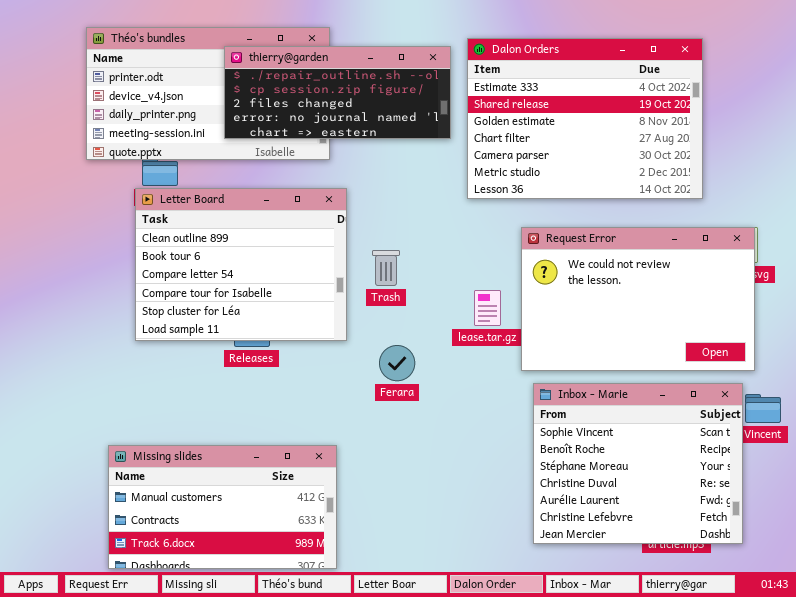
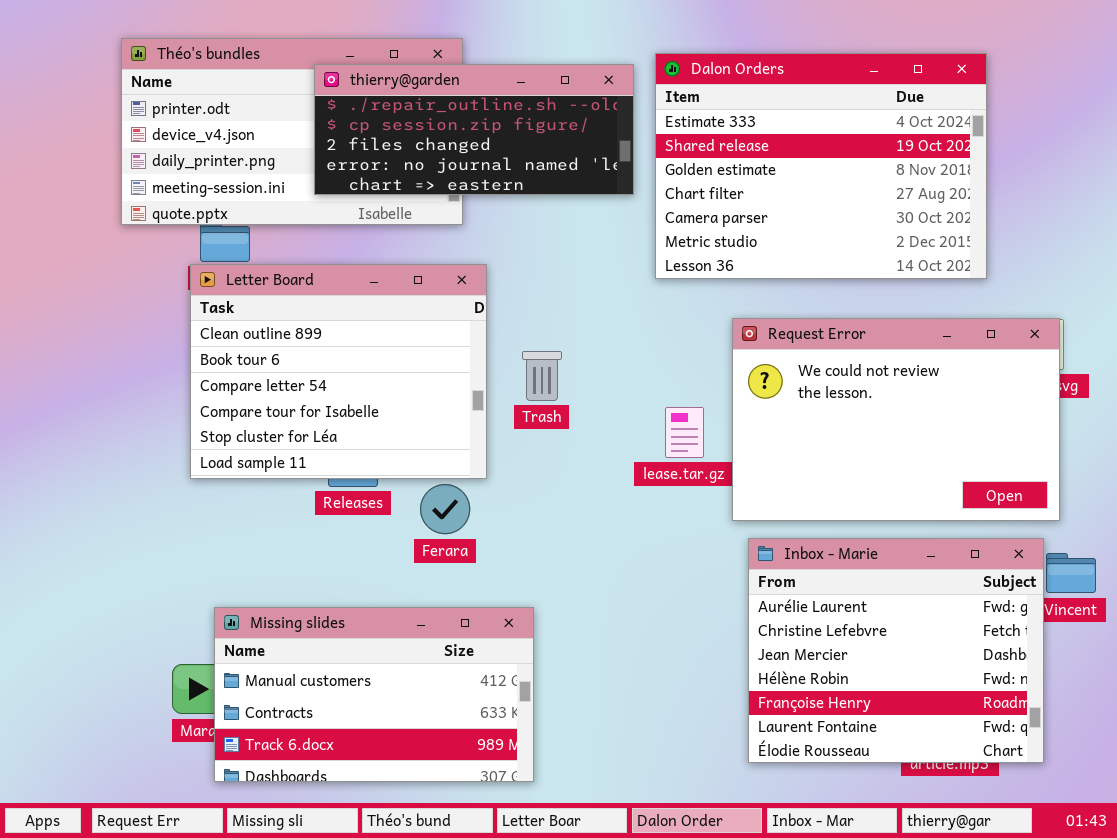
Ferara: [379,345,415,381] -> [420,484,470,534], moved
Inbox - Marie: [533,383,743,544] -> [748,538,1044,763], scrolled down 4 rows
Missing slides: [108,445,337,569] -> [214,607,534,782], moved

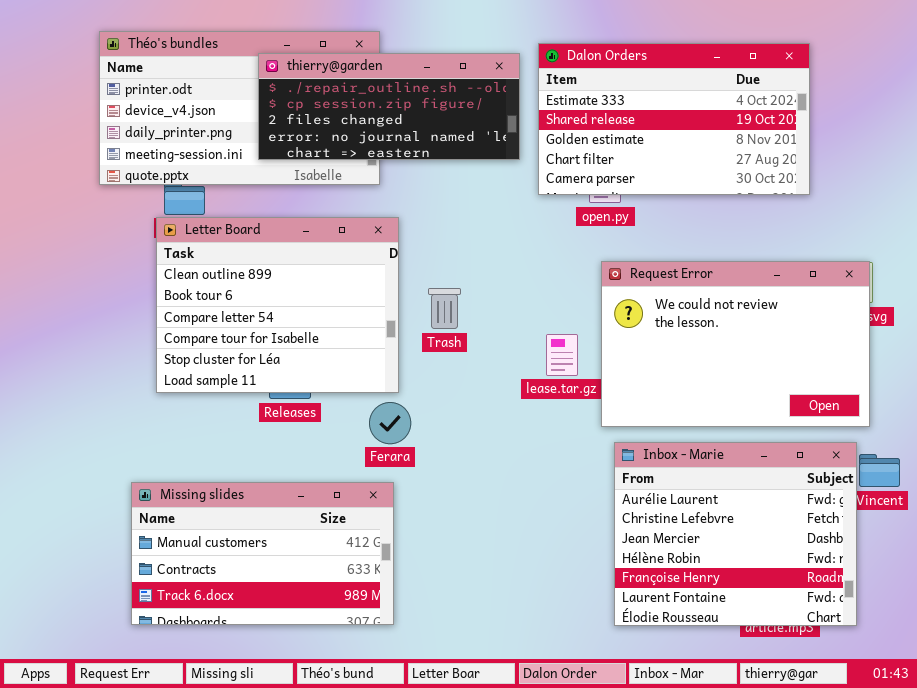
Dalon Orders: [655,53,987,279] -> [538,43,810,195], resized
Ferara: [420,484,470,534] -> [369,402,411,444], moved
Missing slides: [214,607,534,782] -> [131,482,394,625], moved

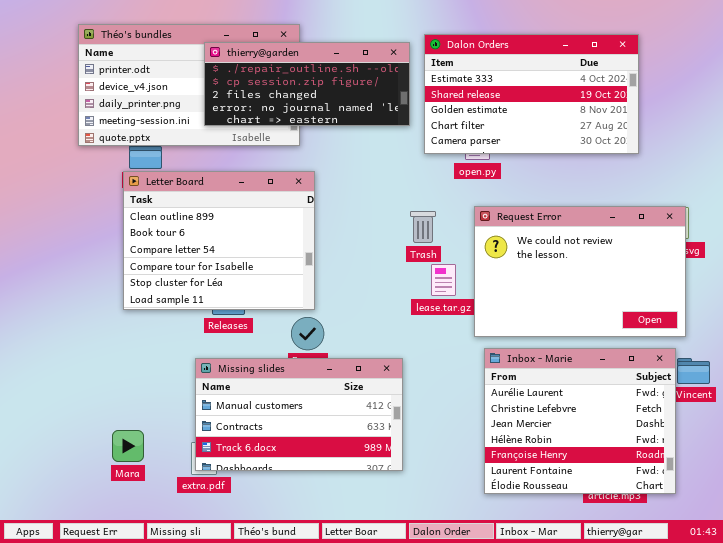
Trash: [428,288,461,329] -> [410,211,436,243], moved
Missing slides: [131,482,394,625] -> [195,358,403,471], moved

